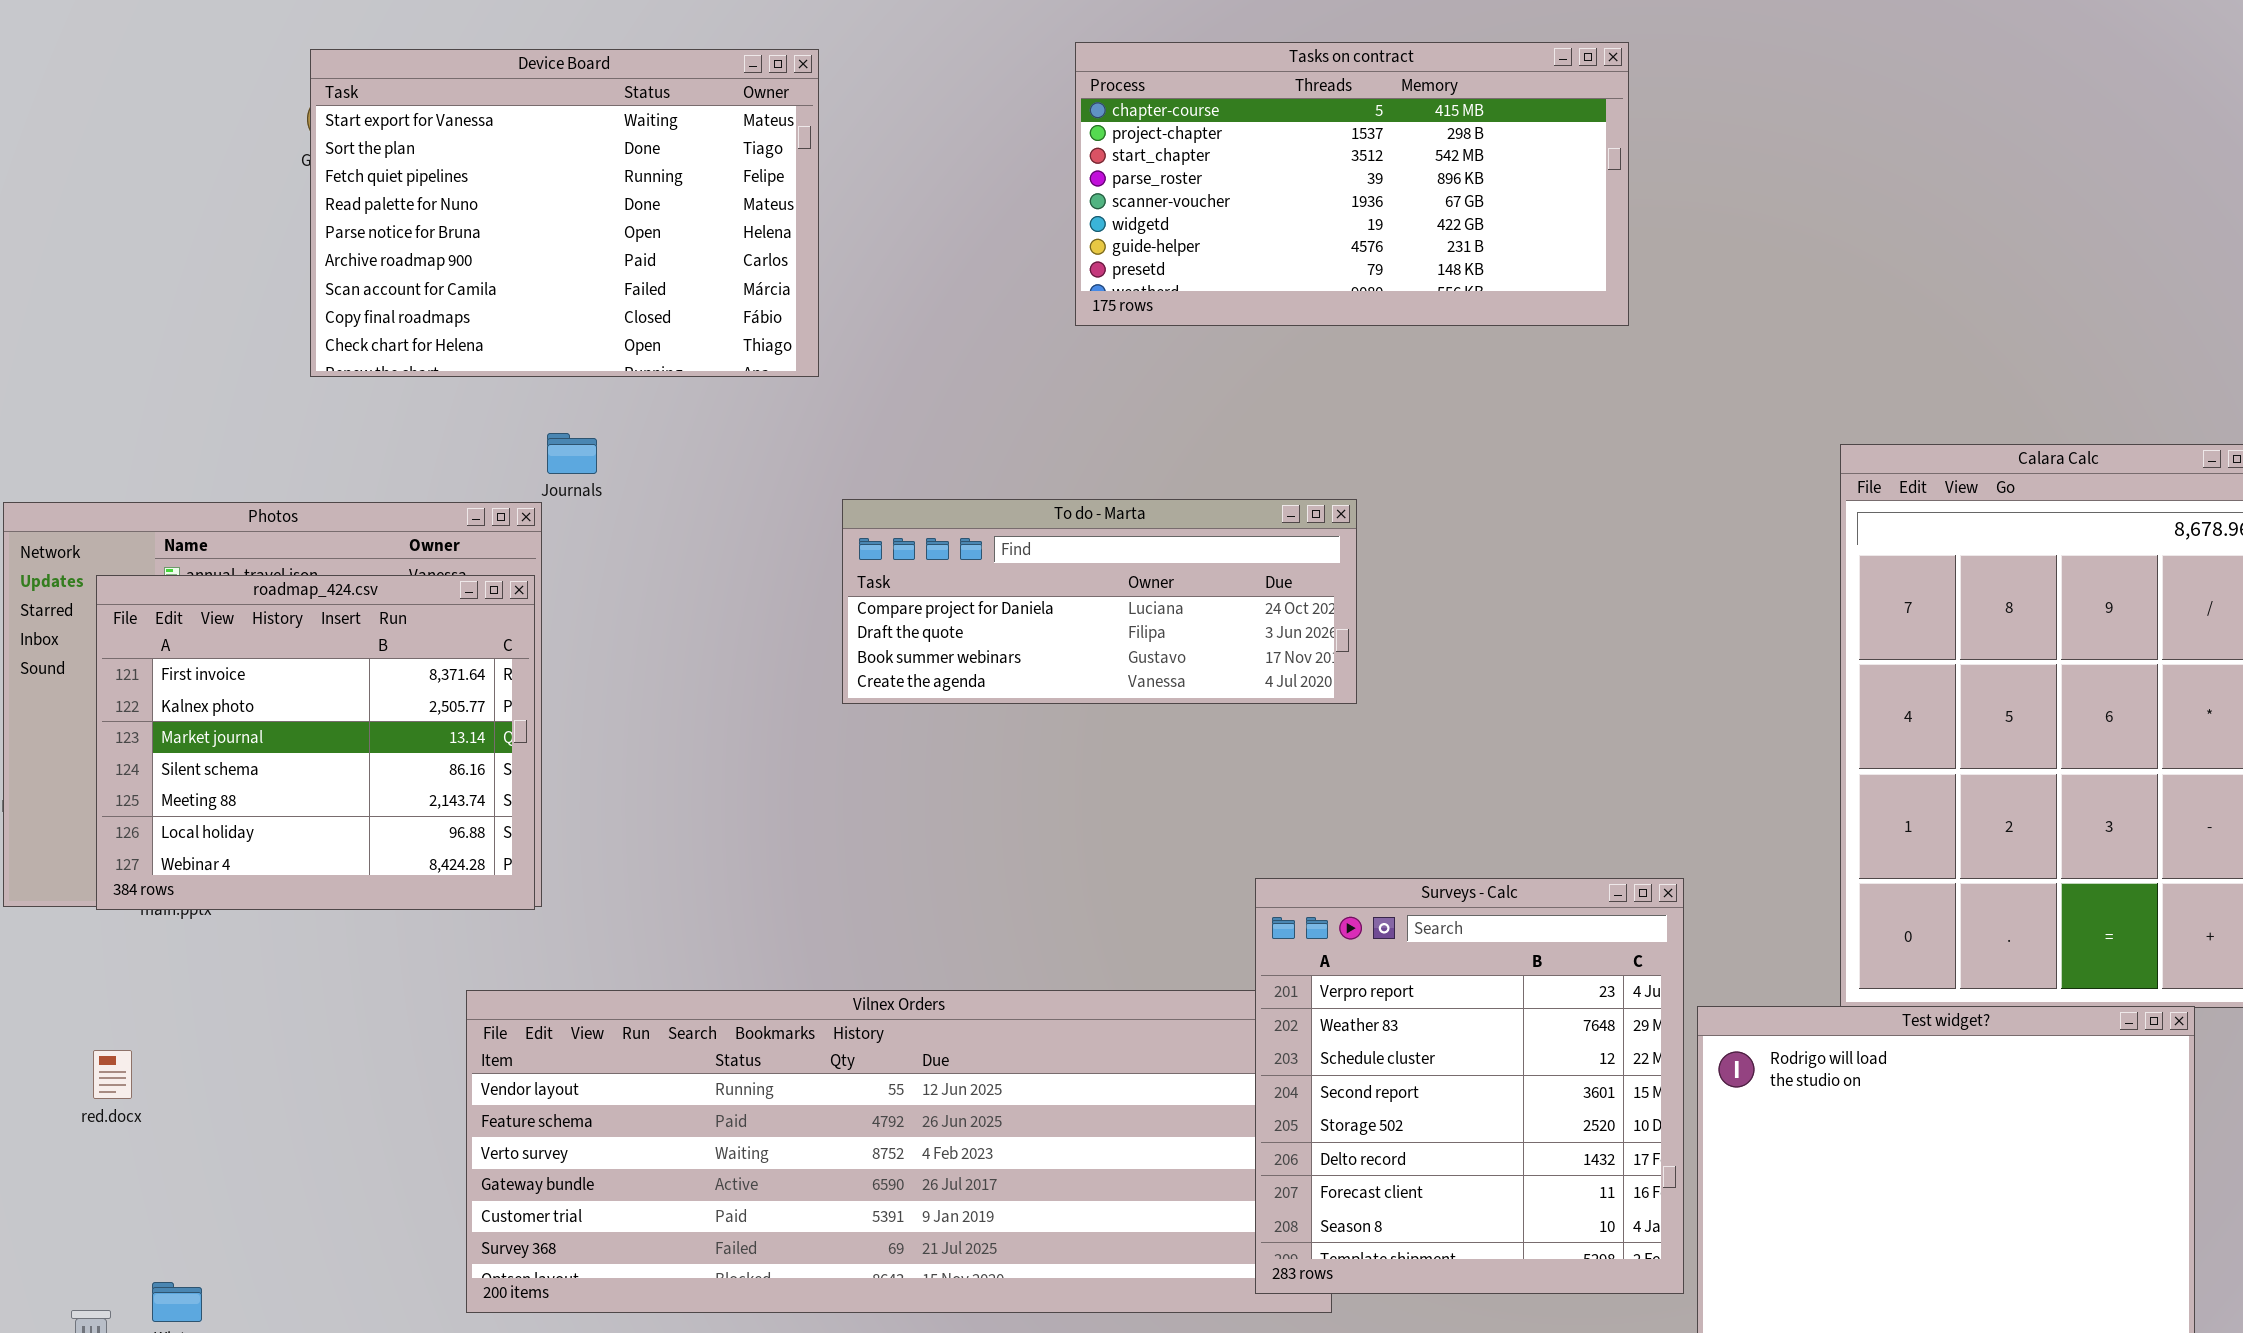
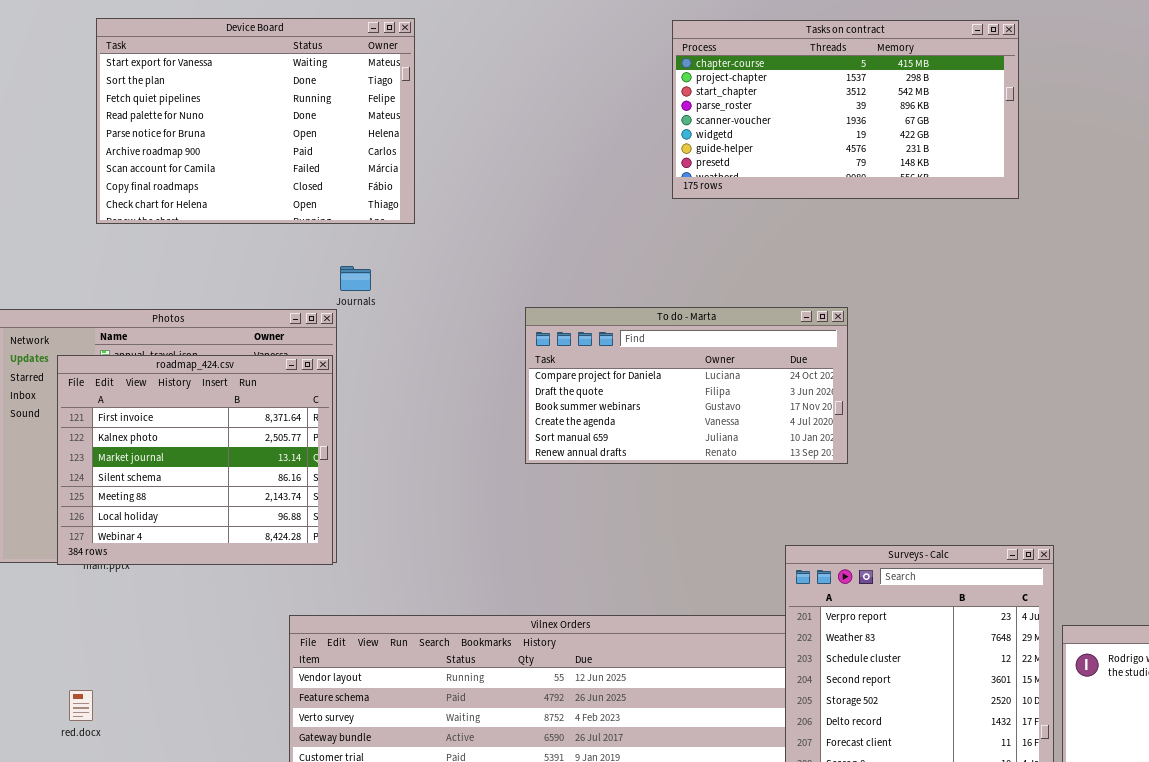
Device Board: [310,49,819,377] -> [96,18,415,224], moved
To do - Marta: [842,499,1357,704] -> [525,307,848,464], resized
red.docx: [93,1050,132,1099] -> [69,690,93,721], moved

